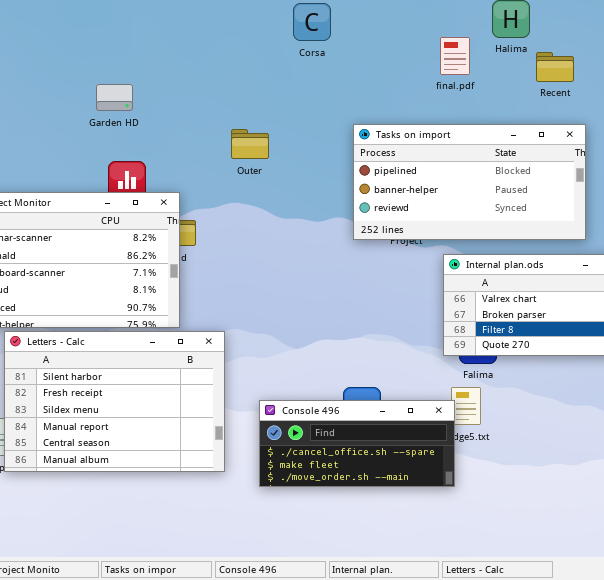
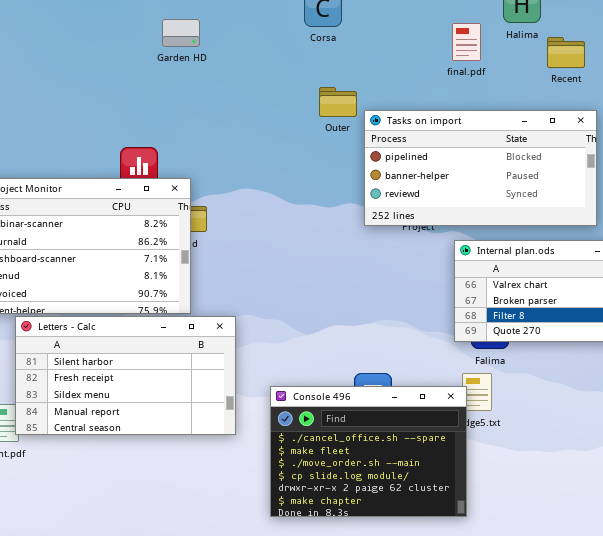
Garden HD: [96,84,133,111] -> [162,19,200,47], moved
Outer: [231,129,269,159] -> [319,87,357,117], moved
Letters - Calc: [4,331,225,472] -> [15,316,236,435], resized
Console 496: [259,400,455,487] -> [270,386,467,517], resized

